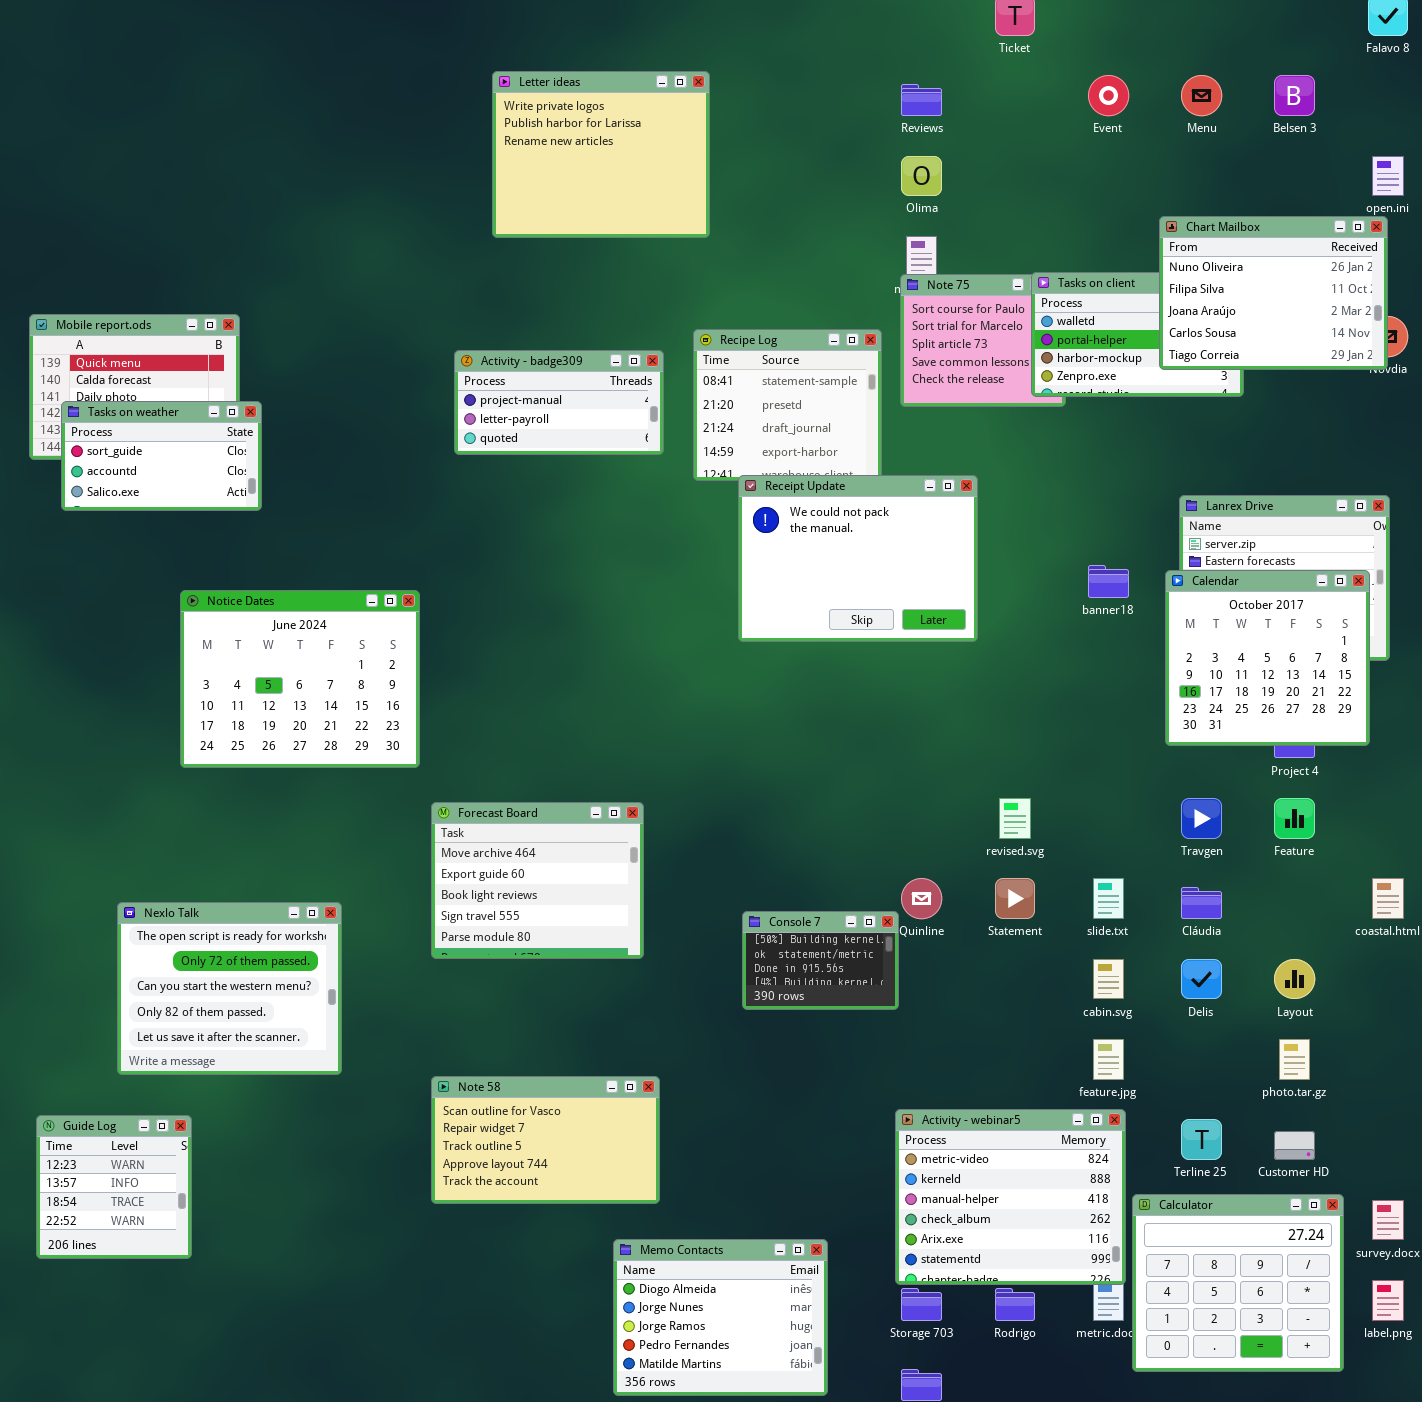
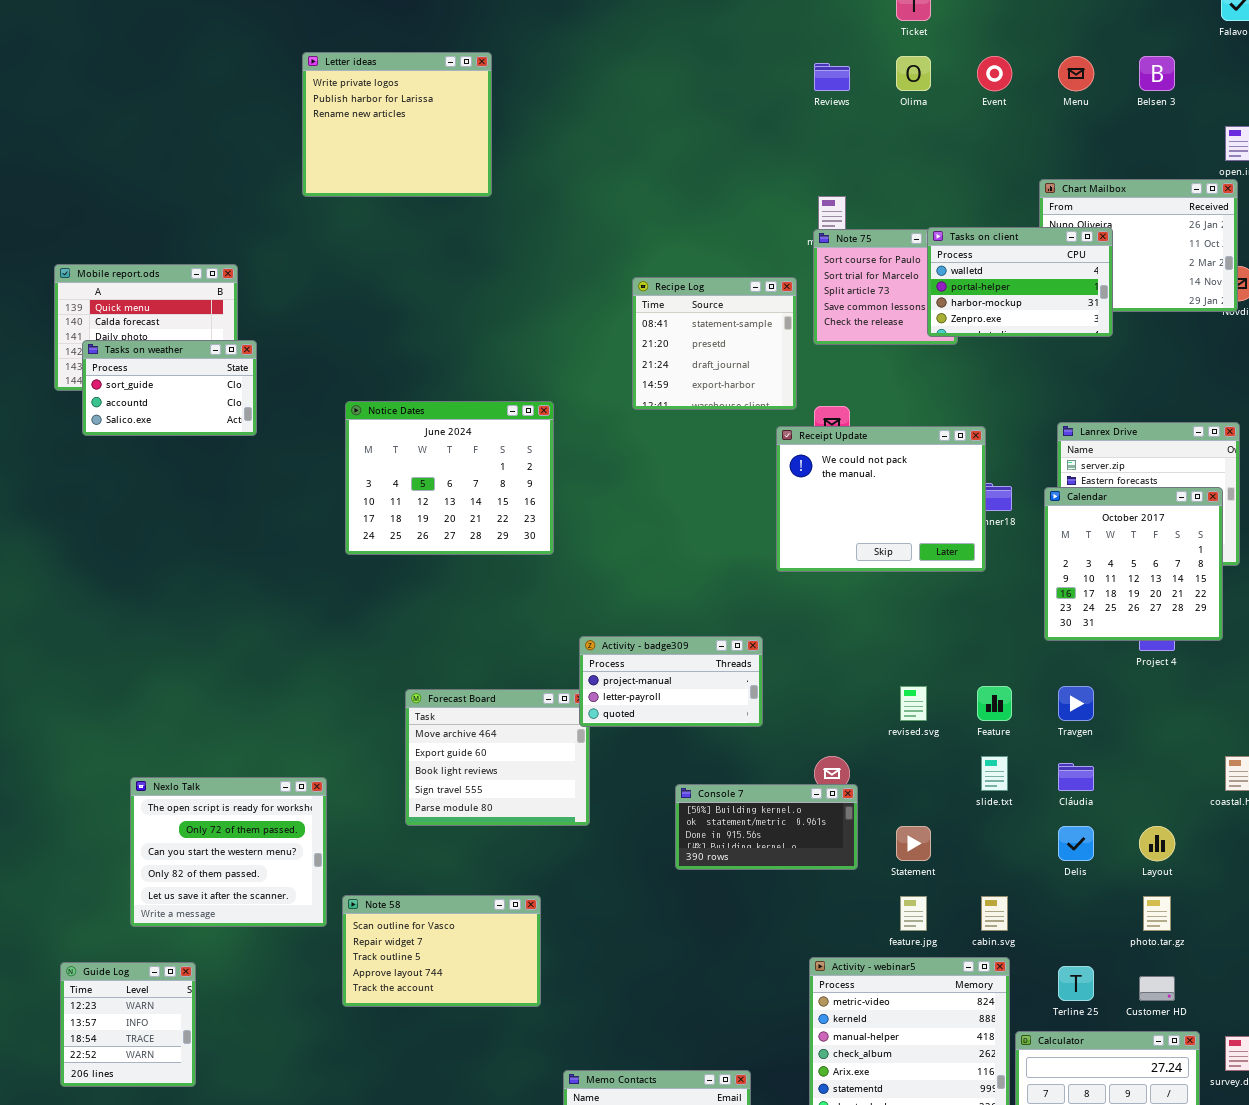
Letter ideas: [492,71,710,238] -> [302,52,492,197], moved
Olima: [901,156,942,196] -> [896,56,931,91], moved
Tasks on client: [1031,272,1244,397] -> [927,227,1113,337], raised
Activity - badge309: [454,350,664,455] -> [579,636,763,727], moved
Receipt Update: [738,475,978,642] -> [776,426,986,572], moved
Notice Dates: [180,590,420,768] -> [345,401,554,555], moved
Feature: [1274,798,1315,839] -> [977,686,1012,721], moved
Statement: [995,878,1035,919] -> [896,826,931,861], moved
Console 7: [742,911,899,1010] -> [675,784,858,870], resized
cabin.svg: [1093,959,1124,999] -> [981,896,1008,931], moved
feature.jpg: [1093,1039,1124,1080] -> [900,896,927,931], moved
Note 58: [431,1076,660,1204] -> [342,895,541,1007], moved

